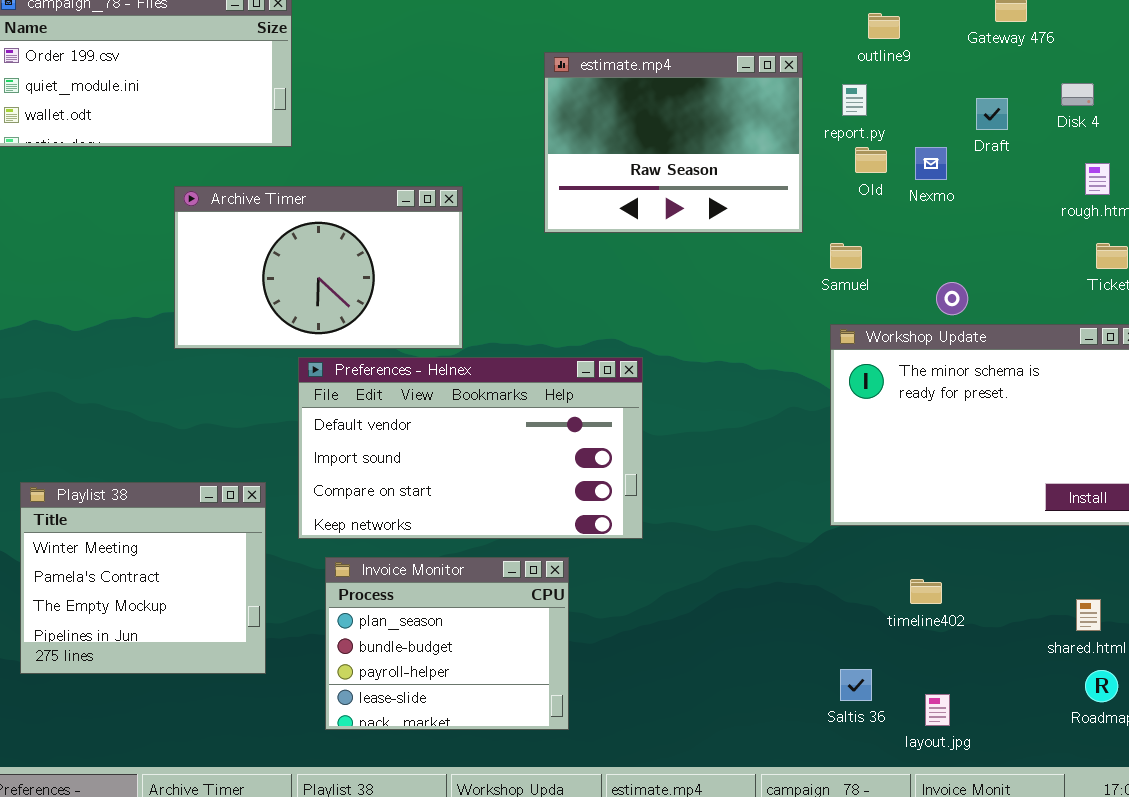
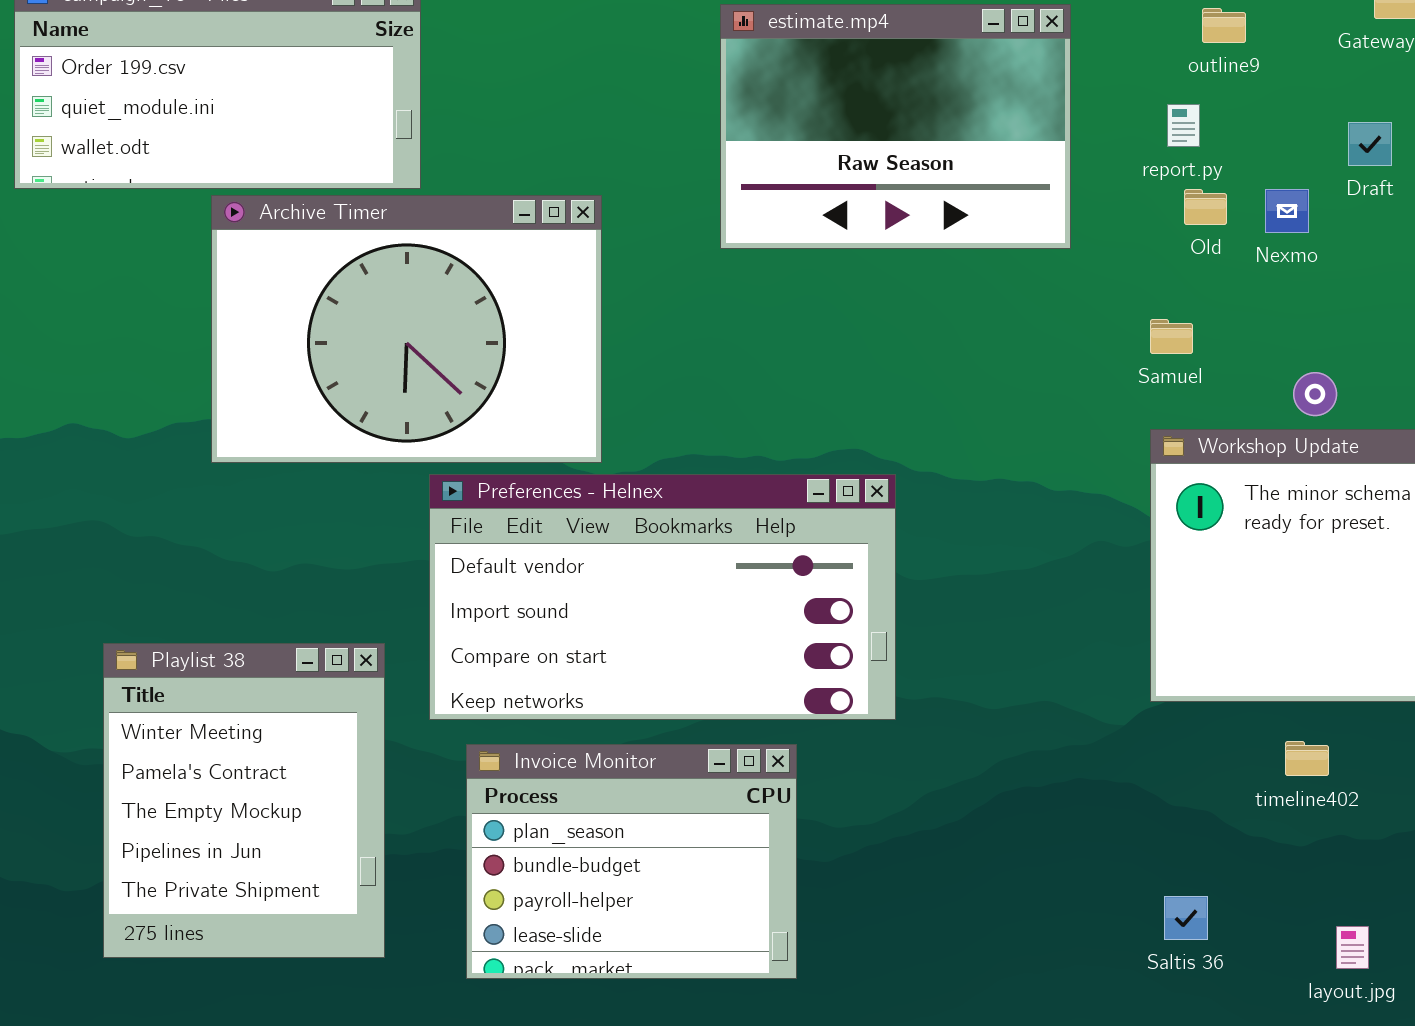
estimate.mp4: [544,52,803,233] -> [720,4,1071,249], moved
Archive Timer: [174,186,463,349] -> [211,195,602,463], moved, resized
Playlist 38: [20,482,266,674] -> [103,643,385,958], resized
timeline402: [910,579,942,604] -> [1285,741,1329,776], moved
layout.jpg: [925,694,950,726] -> [1336,926,1369,969], moved

